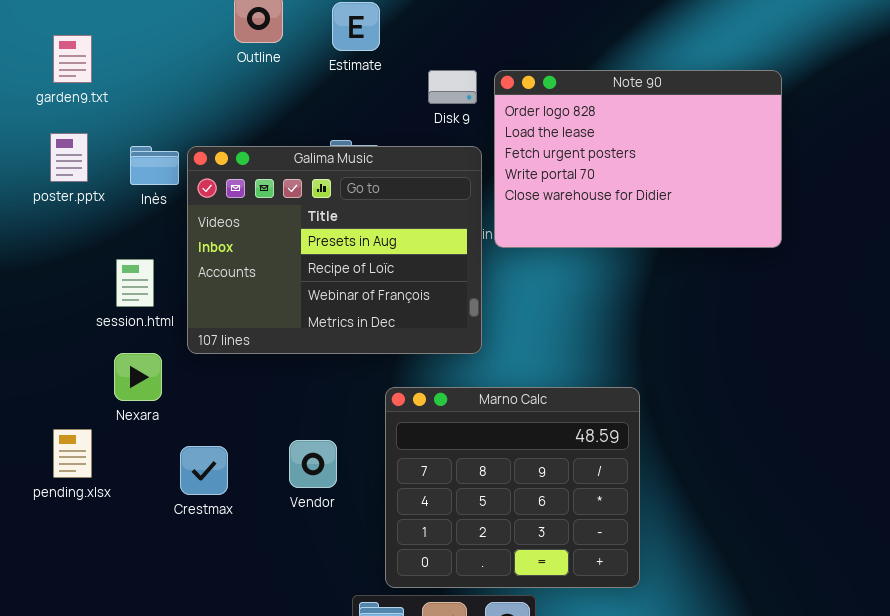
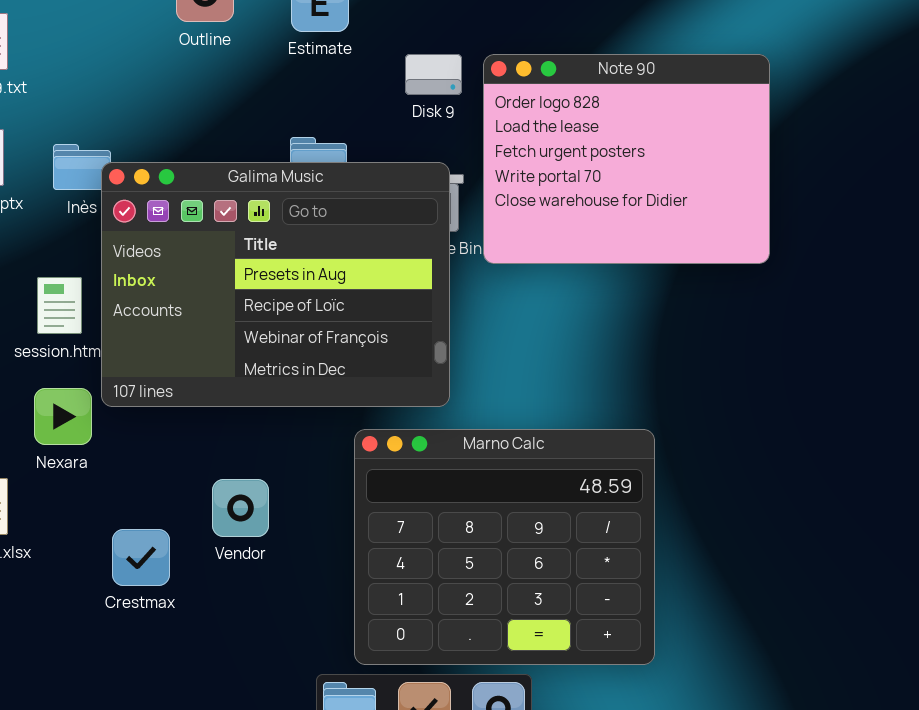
Note 90: [494,70,782,248] -> [483,54,770,264], resized
Galima Music: [187,146,482,354] -> [101,162,450,407], moved
Vendor: [289,440,337,488] -> [212,479,269,537], moved
Crestmax: [180,446,228,495] -> [112,529,170,586], moved

